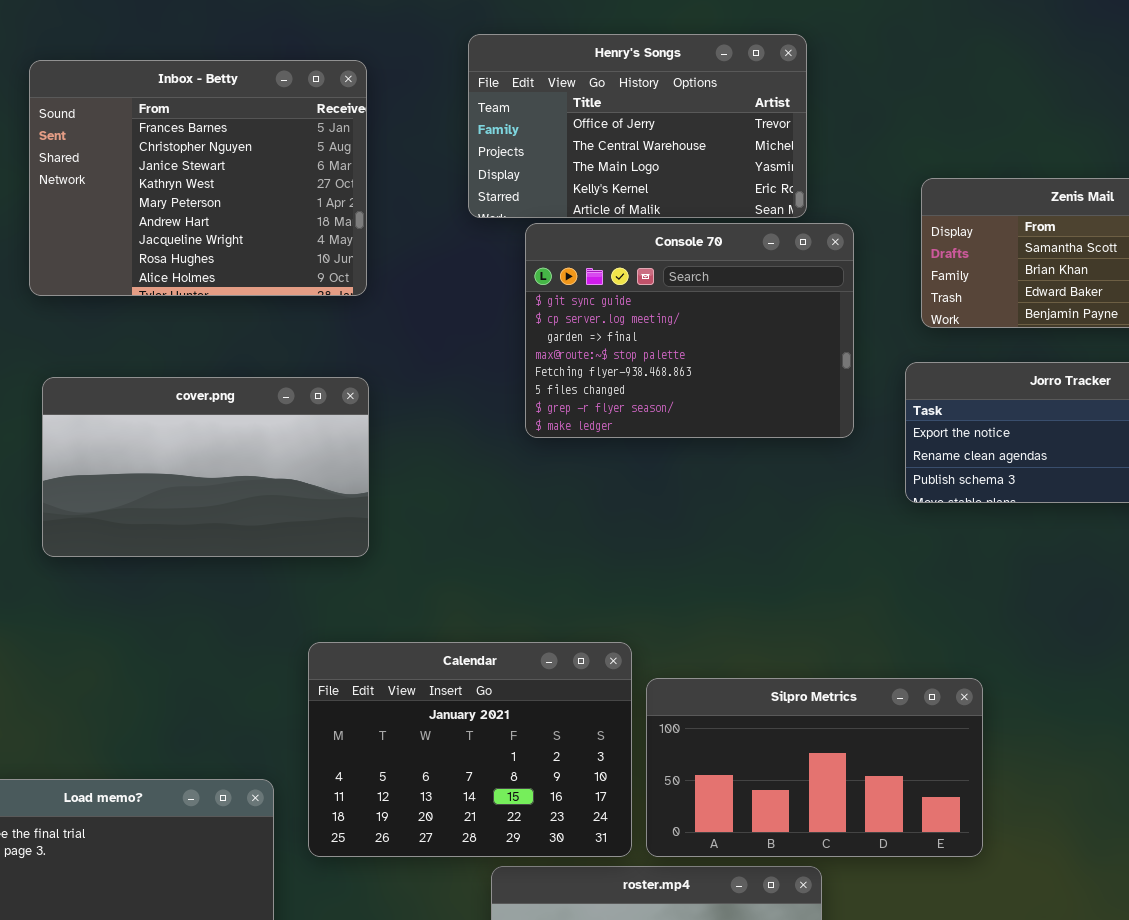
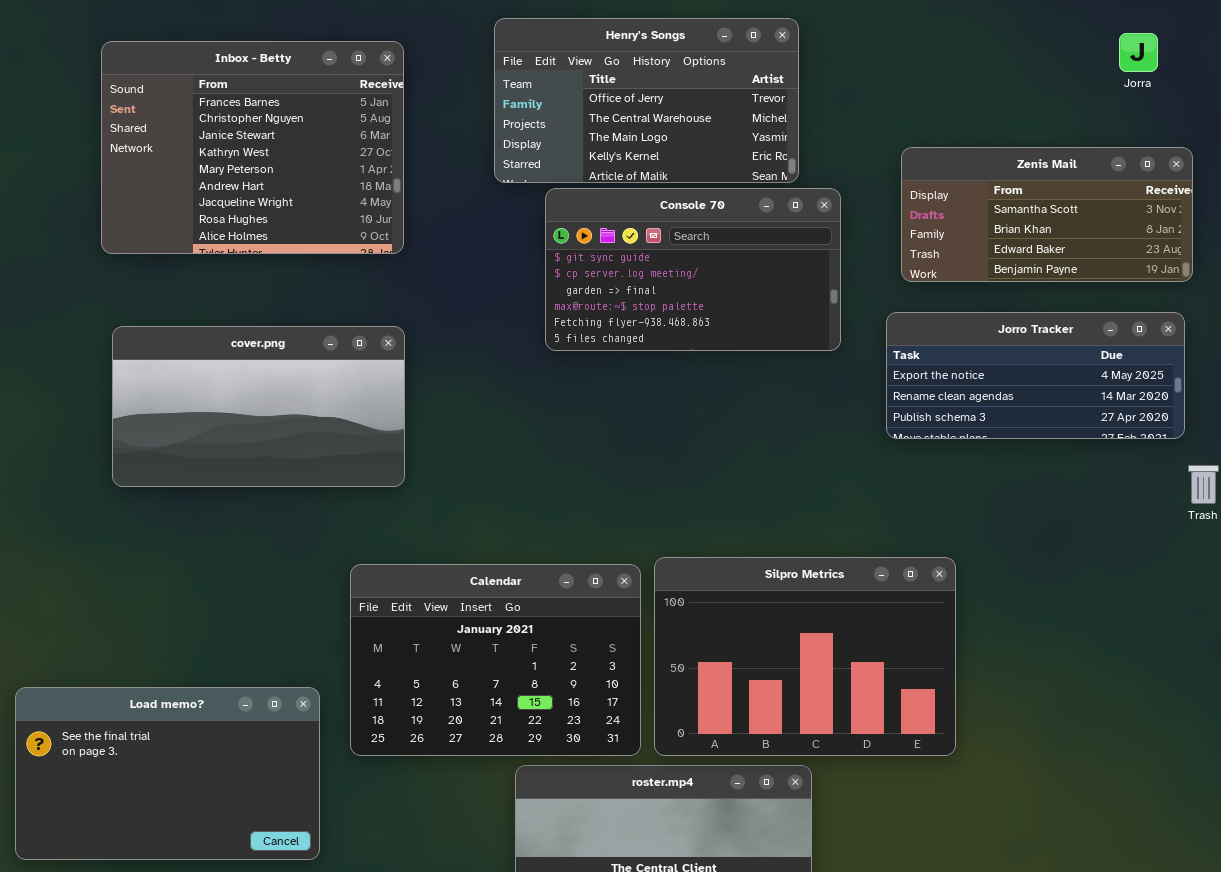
Console 70: [525,223,854,438] -> [545,188,841,351], resized
Silpro Metrics: [646,678,983,857] -> [654,557,956,756], resized

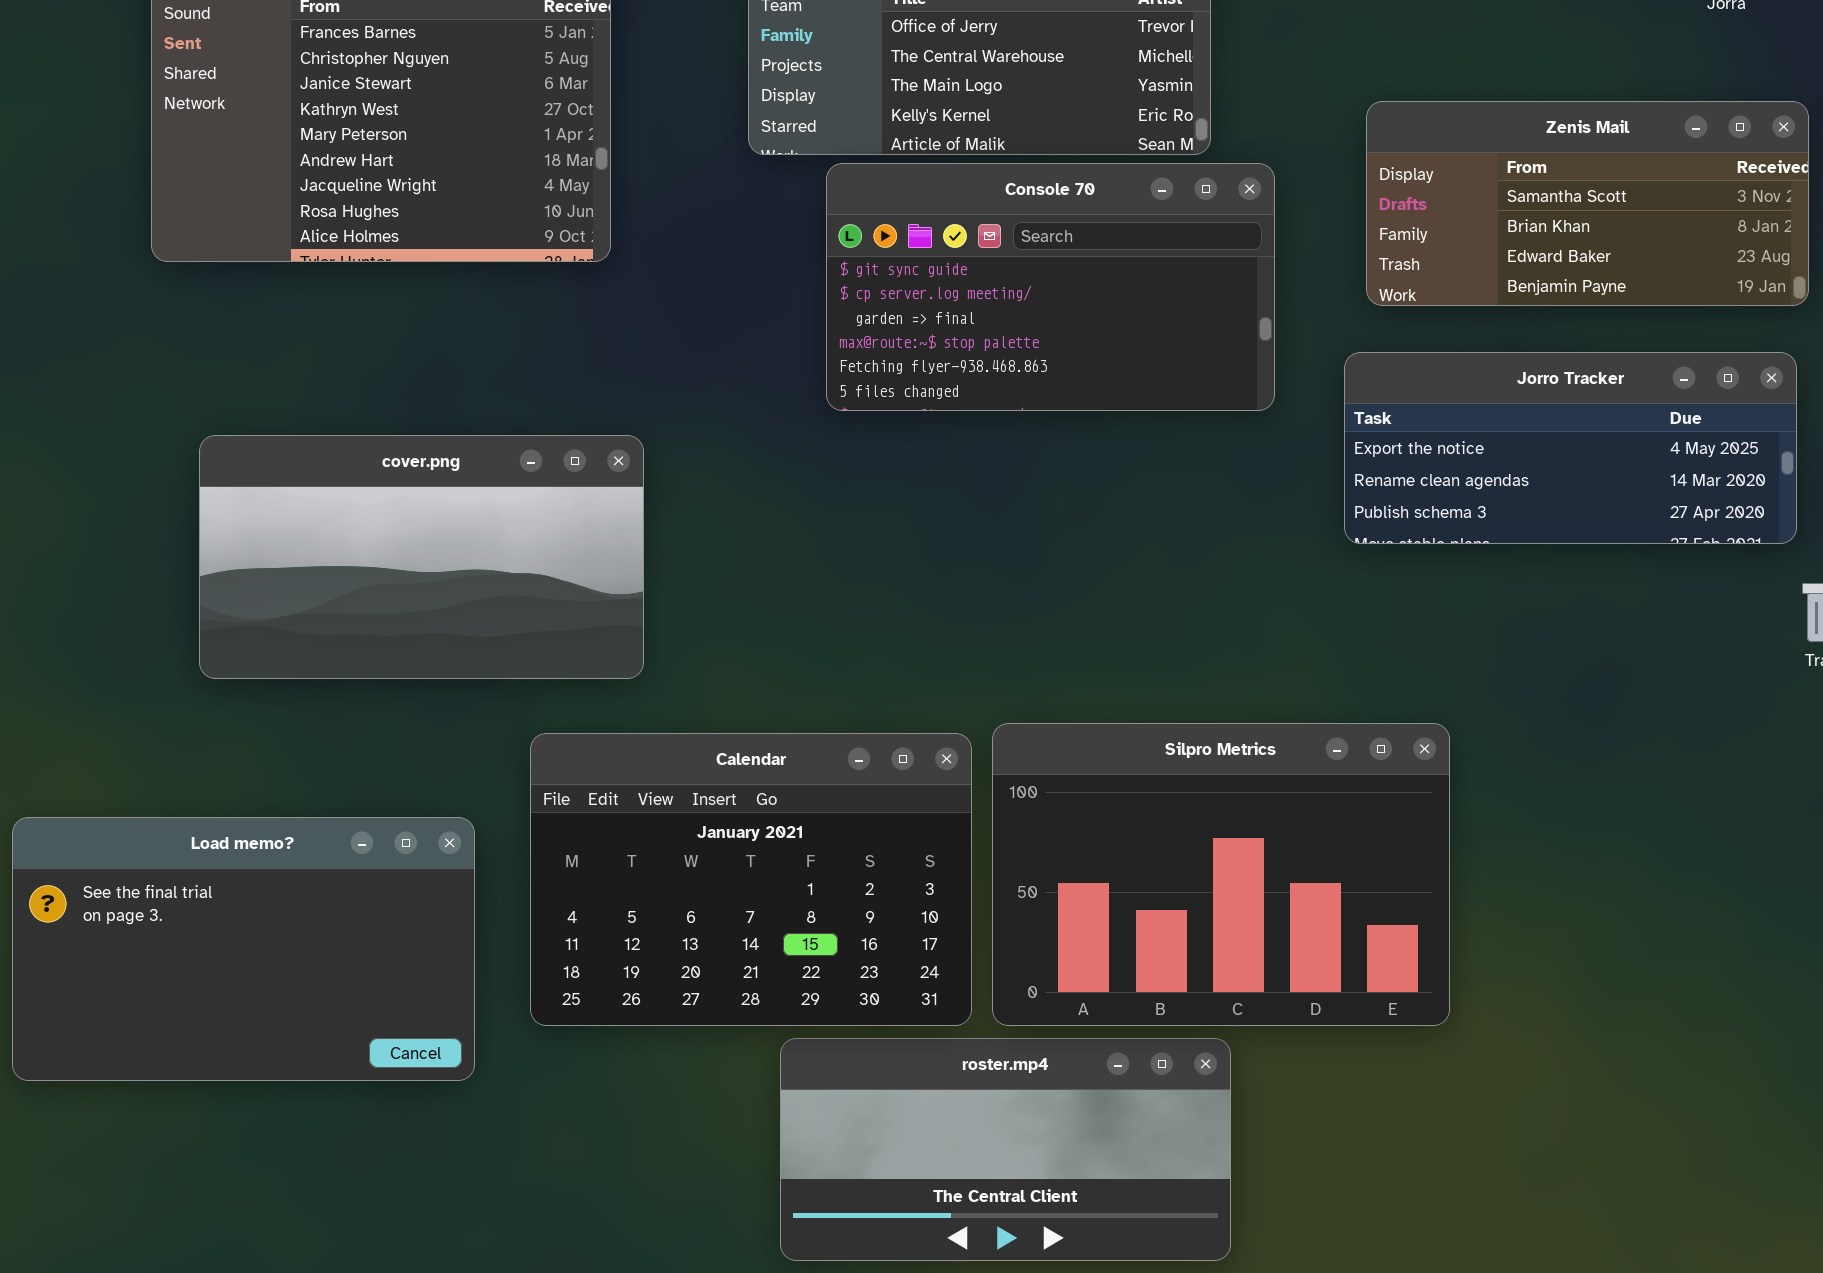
cover.png: [112,326,405,487] -> [199,435,644,679], moved
Load memo?: [15,687,320,860] -> [12,817,475,1081], moved

